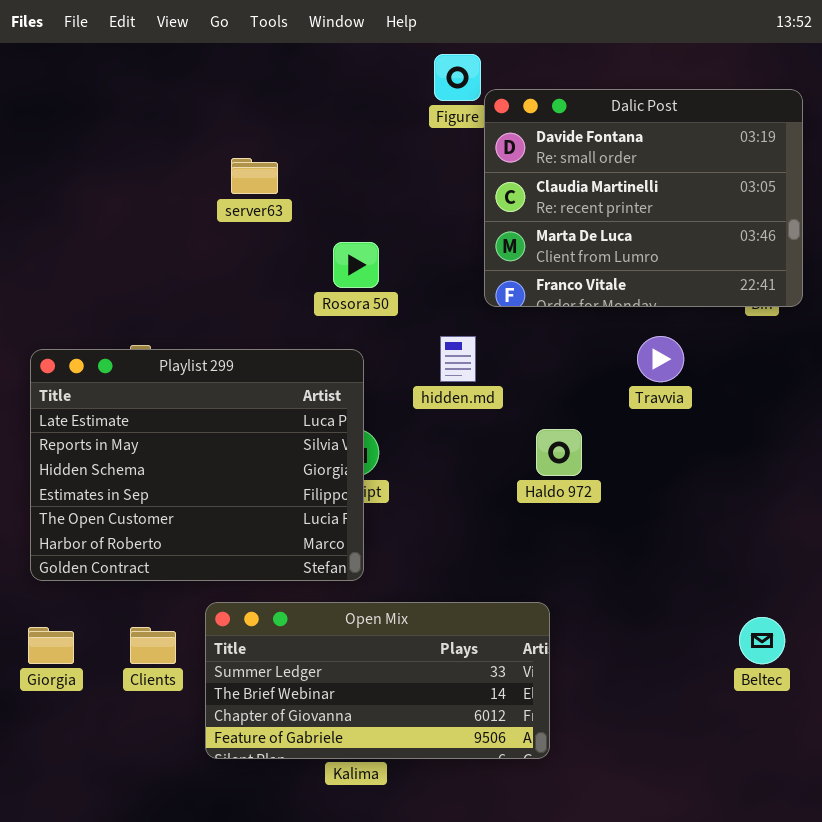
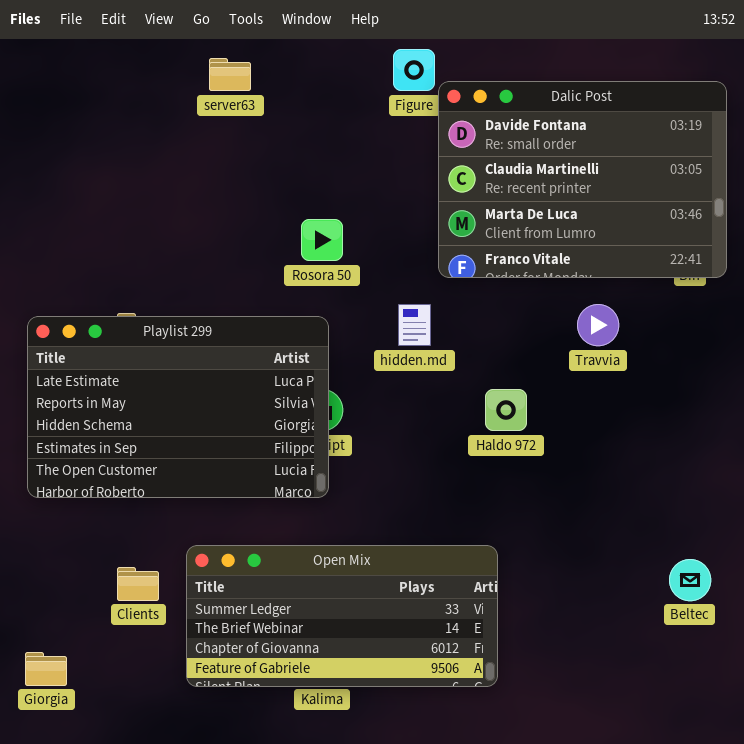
server63: [231,158,278,194] -> [209,58,251,91], moved
Playlist 299: [30,349,364,581] -> [27,316,329,498], resized
Giorgia: [28,627,74,664] -> [25,652,67,686], moved

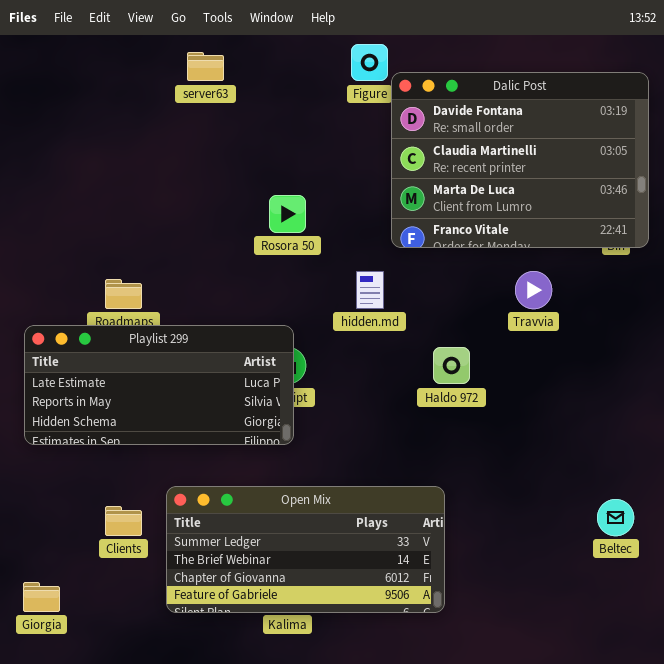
Playlist 299: [27,316,329,498] -> [24,325,294,445], resized

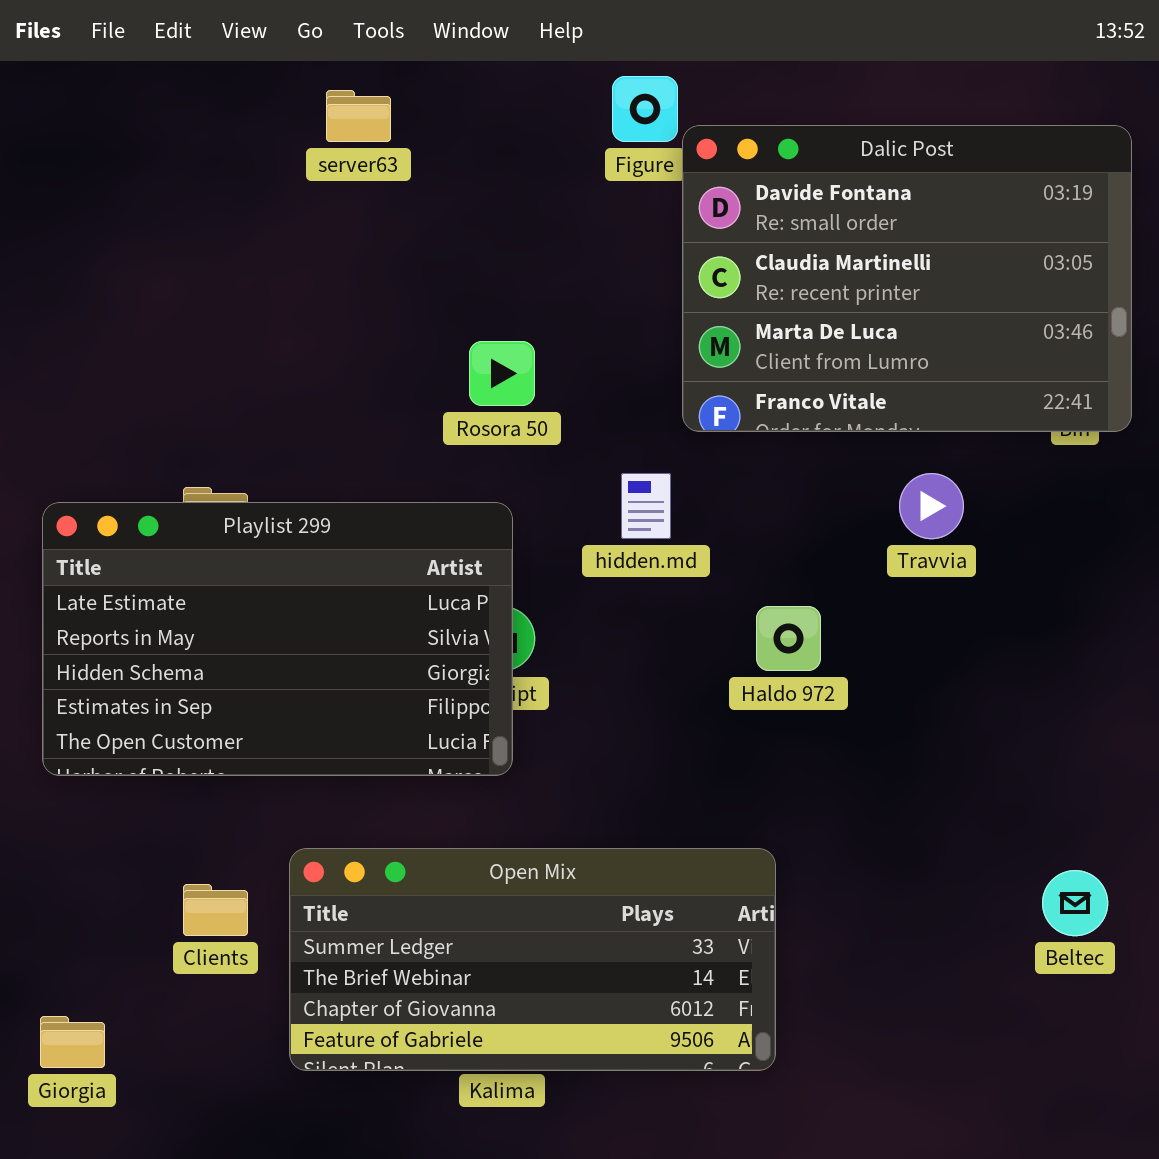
Playlist 299: [24,325,294,445] -> [42,502,513,776], resized

